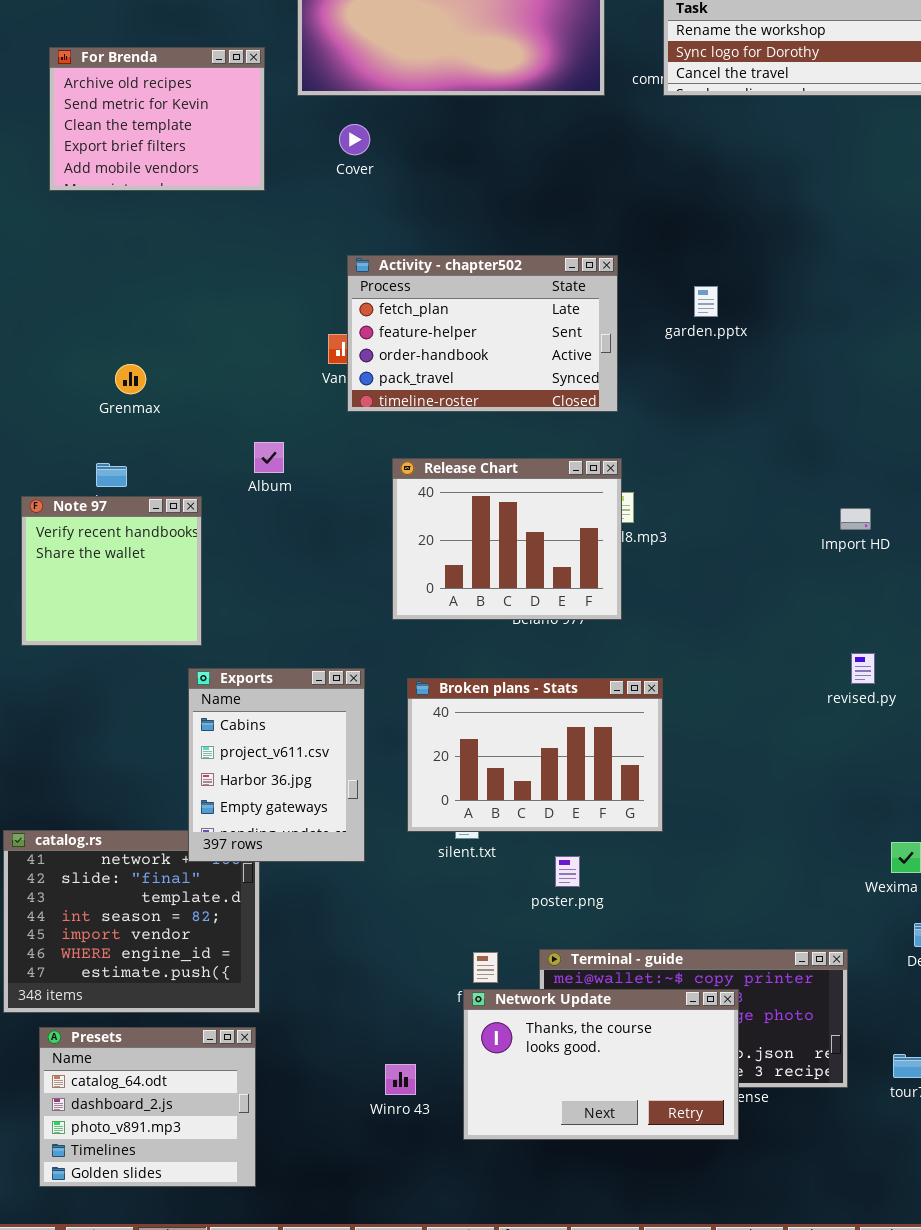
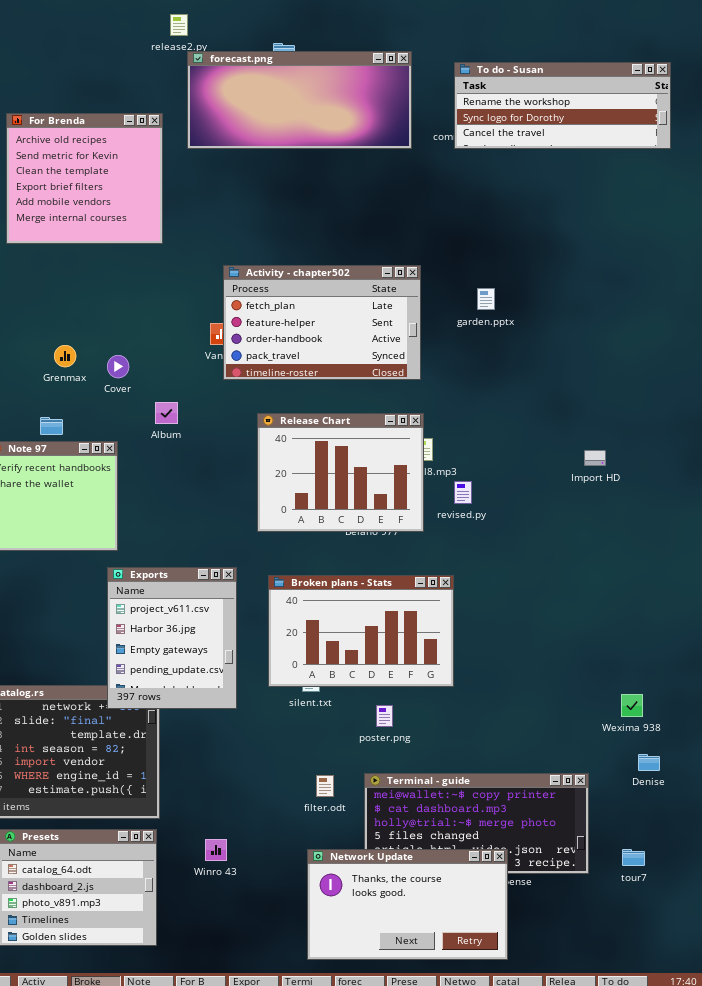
For Brenda: [49,47,265,191] -> [6,113,163,244], resized
Cover: [339,124,370,155] -> [107,355,129,378], moved
revised.py: [851,653,875,684] -> [454,481,472,504], moved
Exports: [188,668,365,862] -> [107,567,237,709], scrolled down 1 row
Network Update: [463,989,739,1140] -> [307,849,508,960], moved
Winro 43: [385,1064,416,1095] -> [205,839,227,861], moved

